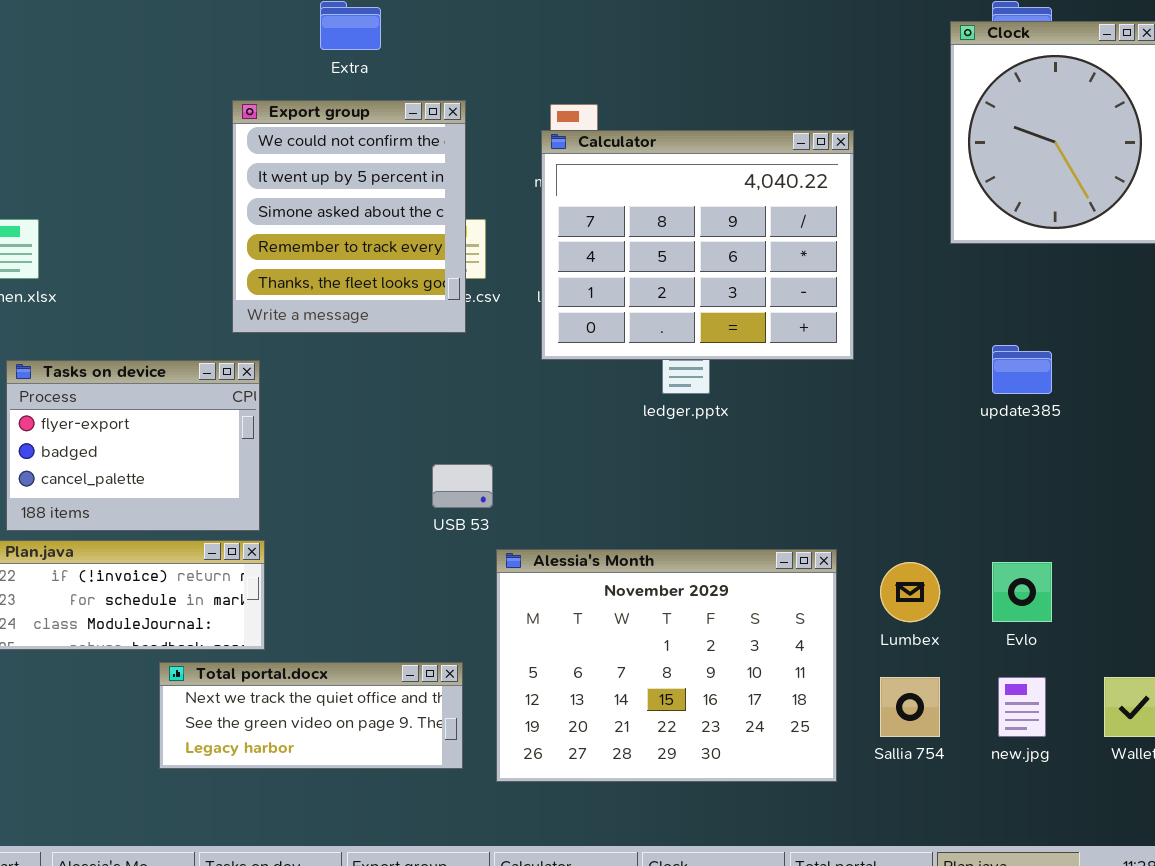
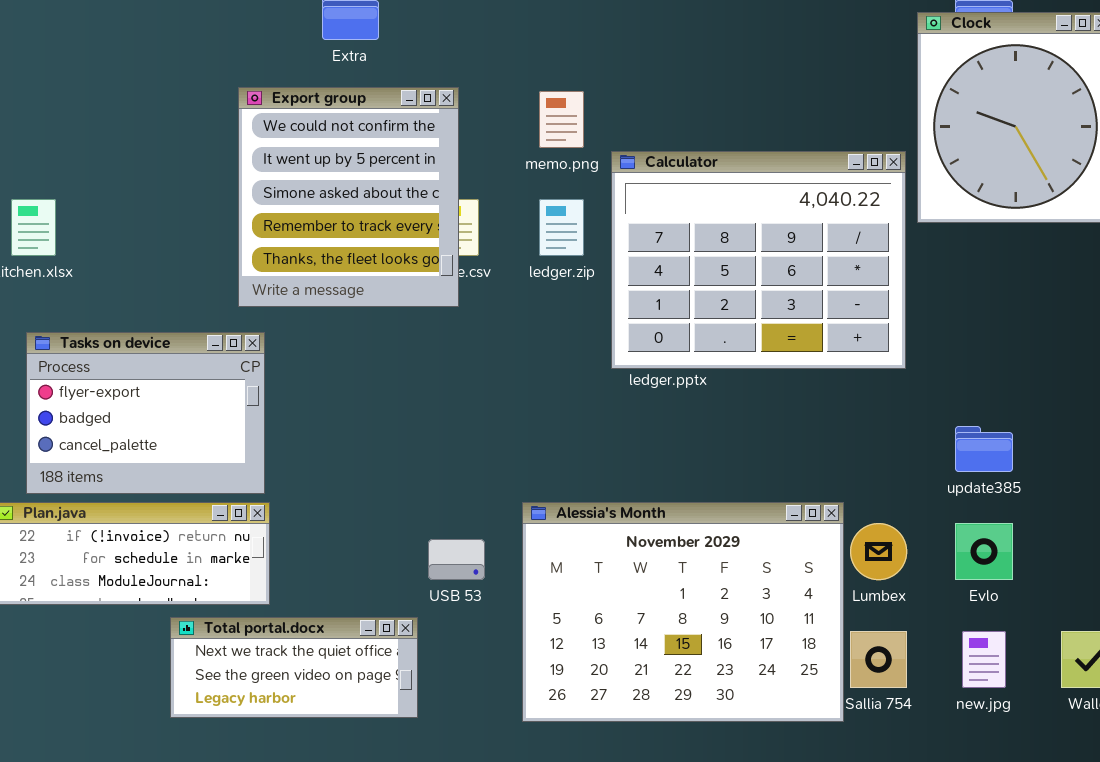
Calculator: [541,130,854,360] -> [611,151,906,369], moved
update385: [992,345,1052,394] -> [955,426,1013,472], moved
USB 53: [432,464,493,508] -> [428,539,485,580], moved
Alessia's Month: [496,549,837,782] -> [522,502,844,722], moved
Total portal.docx: [159,662,463,769] -> [170,617,418,718], resized

